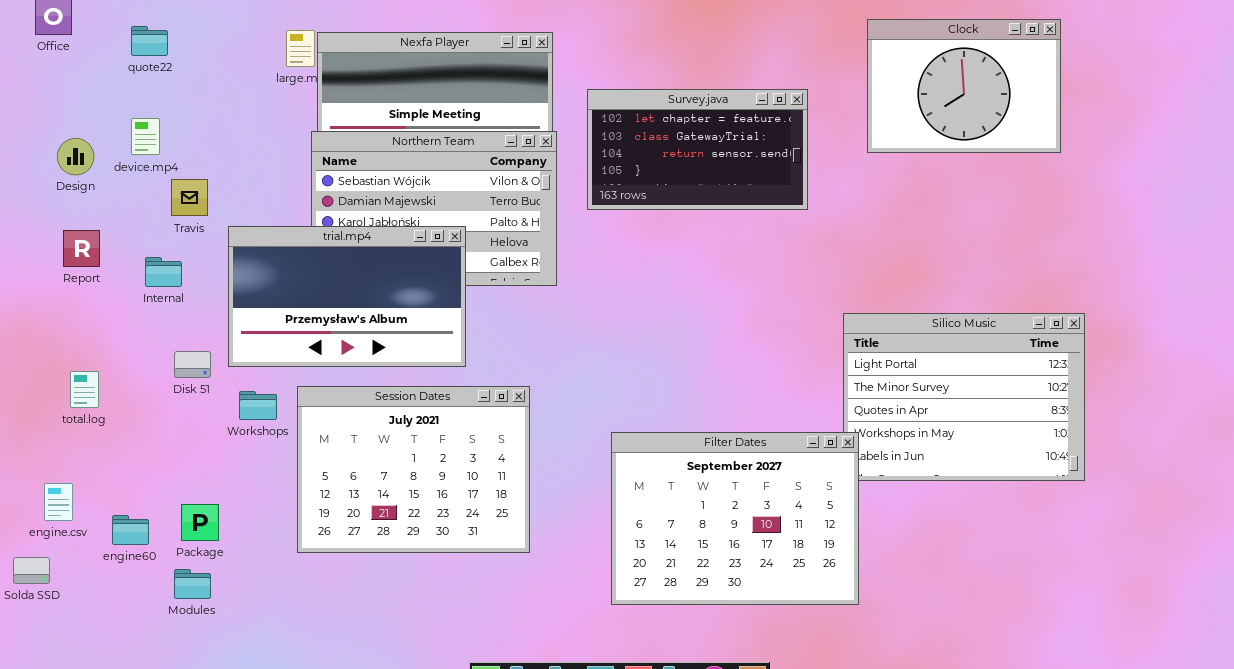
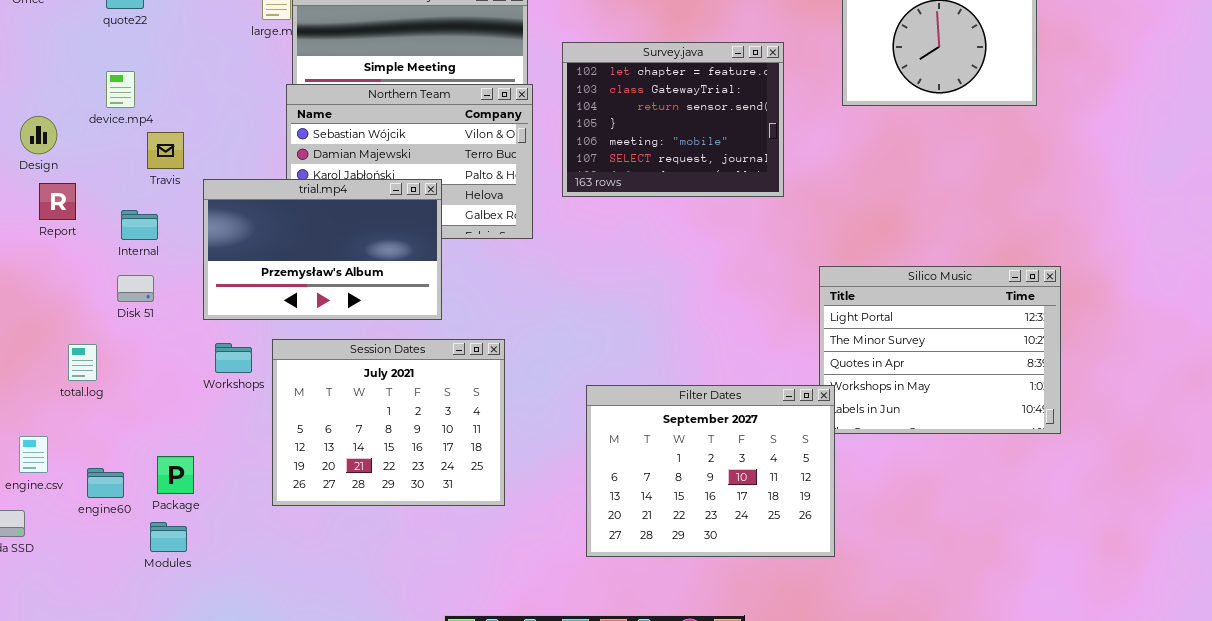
Survey.java: [587,89,808,210] -> [562,42,784,197], resized
Design: [57,138,94,175] -> [20,116,57,154], moved
Disk 51: [174,351,211,378] -> [117,275,154,302], moved
total.log: [70,371,99,408] -> [68,344,97,381], moved

